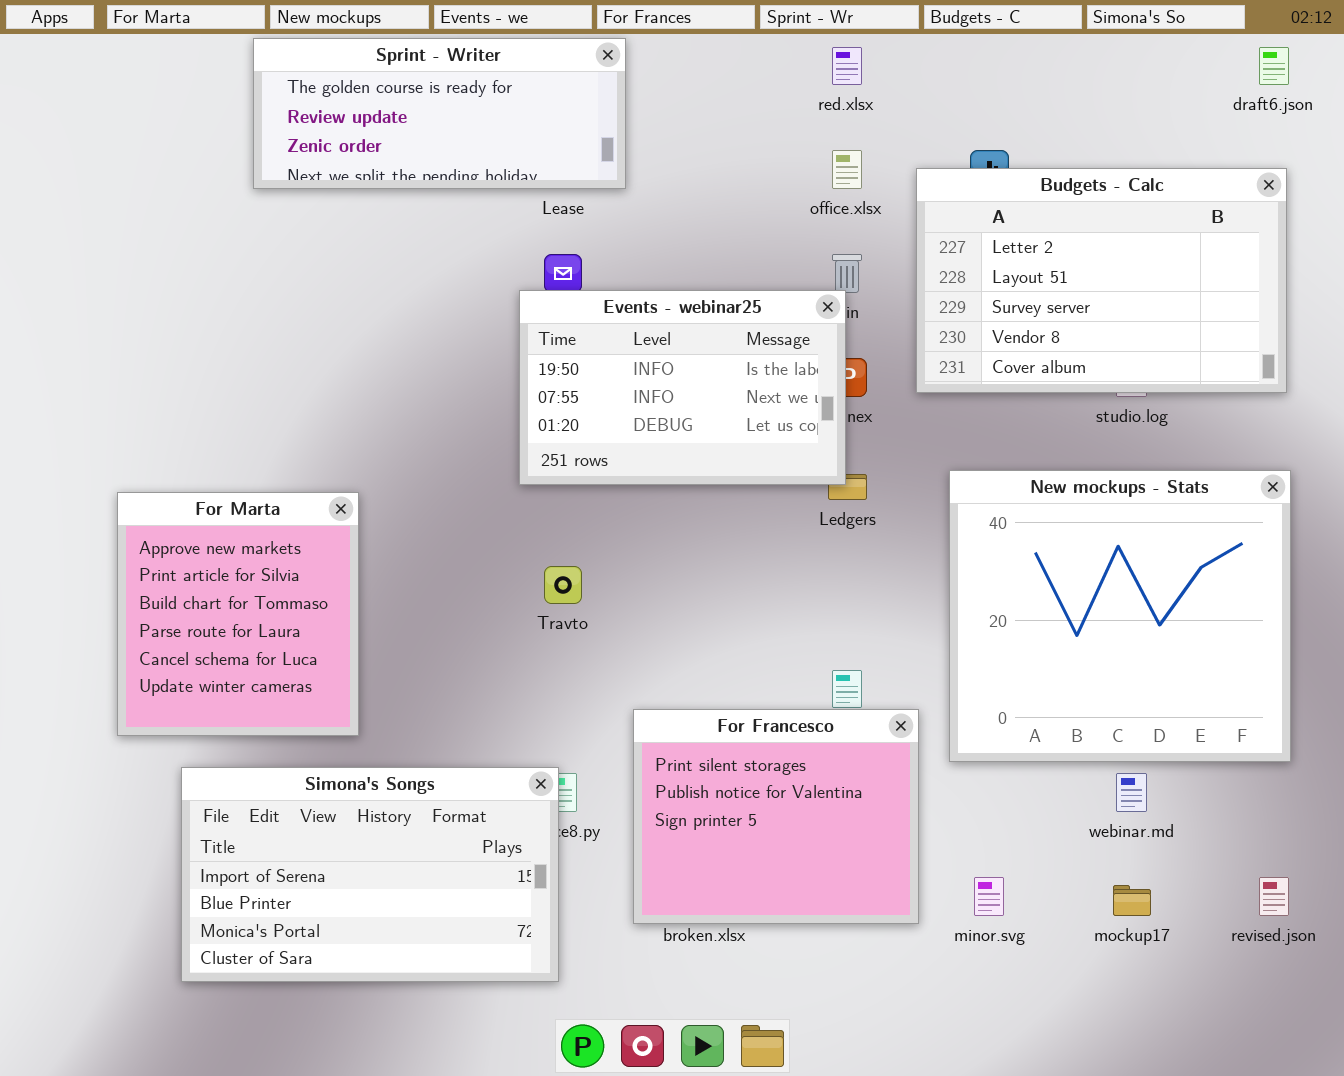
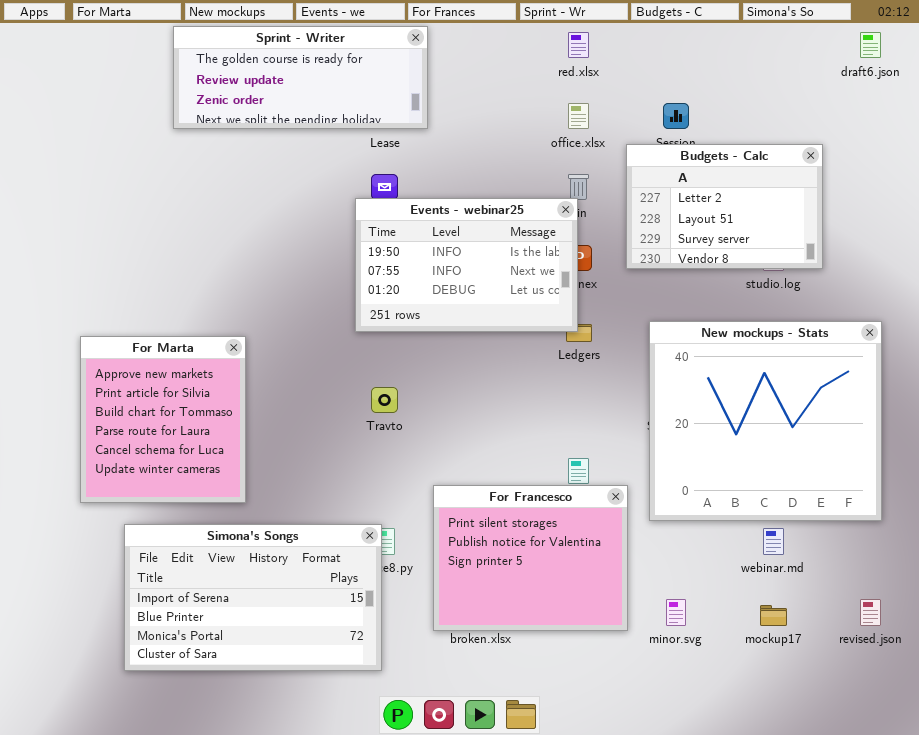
Budgets - Calc: [916,168,1287,393] -> [626,144,823,269], resized

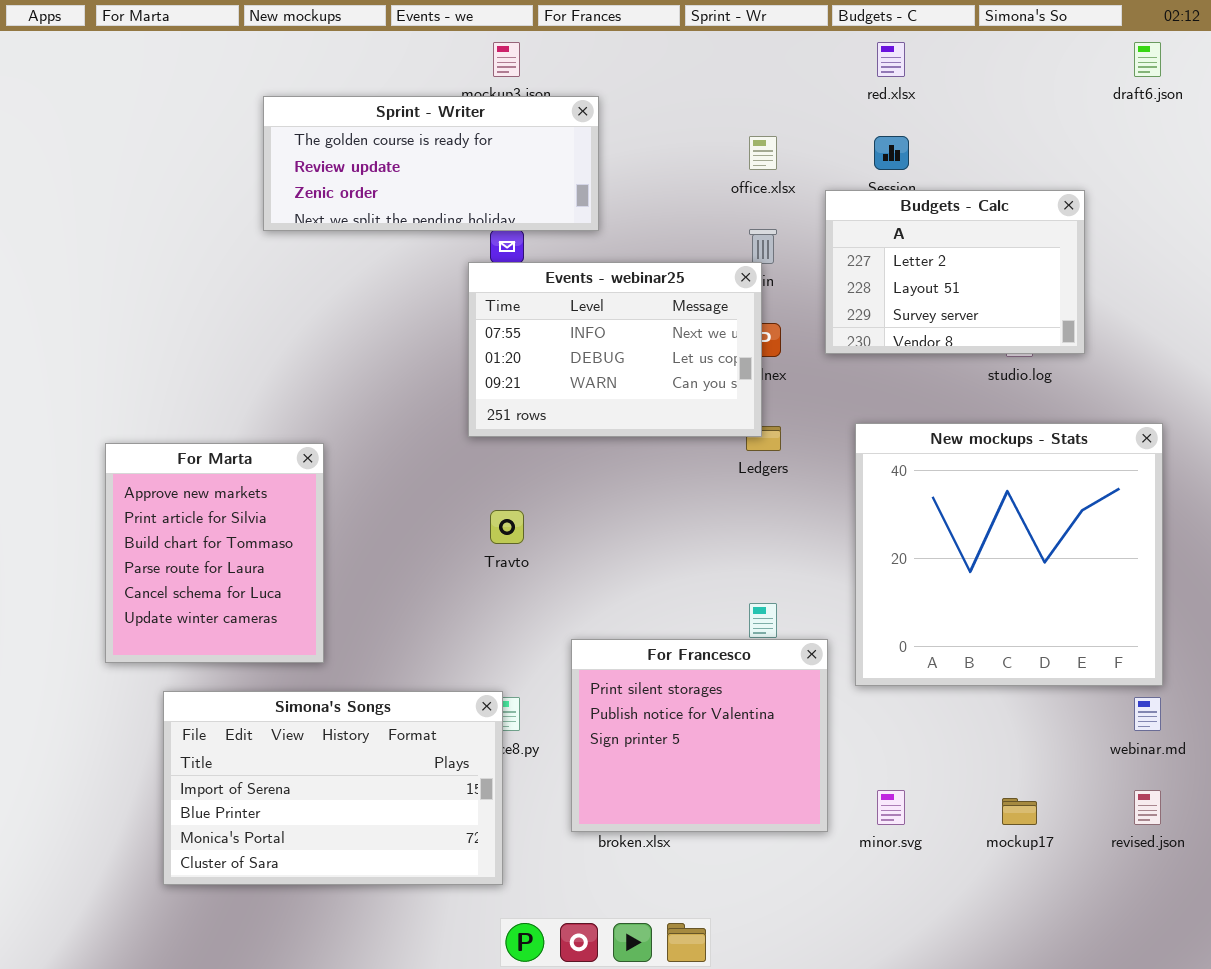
Sprint - Writer: [173,26,428,129] -> [263,96,599,231], moved
red.xlsx: [568,32,589,58] -> [877,42,905,77], moved
Events - webinar25: [355,198,578,332] -> [468,262,762,437], scrolled down 1 row
webinar.md: [763,528,784,555] -> [1134,697,1161,731], moved

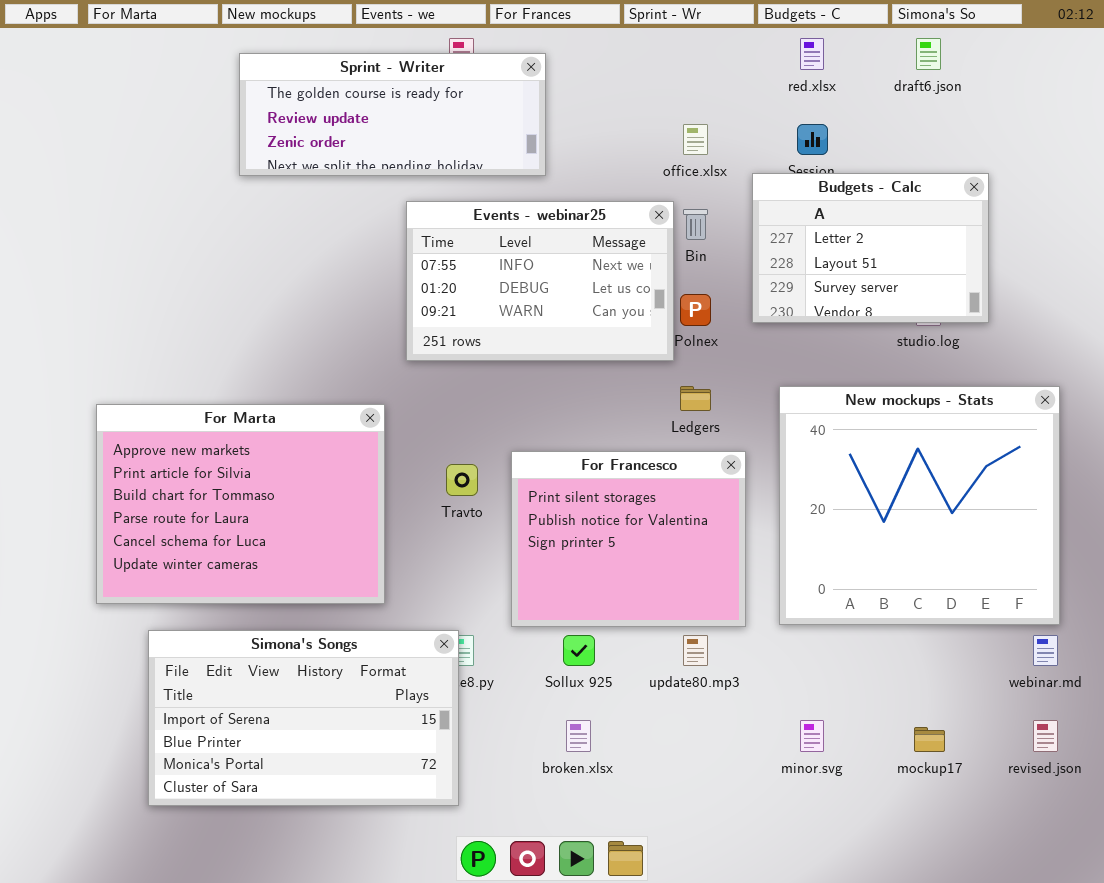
draft6.json: [1134,42,1161,77] -> [916,38,941,70], moved
Sprint - Writer: [263,96,599,231] -> [239,53,546,176], moved
Events - webinar25: [468,262,762,437] -> [406,201,674,361], moved
For Marta: [105,443,324,663] -> [96,404,385,604], resized
For Francesco: [571,639,828,832] -> [511,451,746,627], moved

